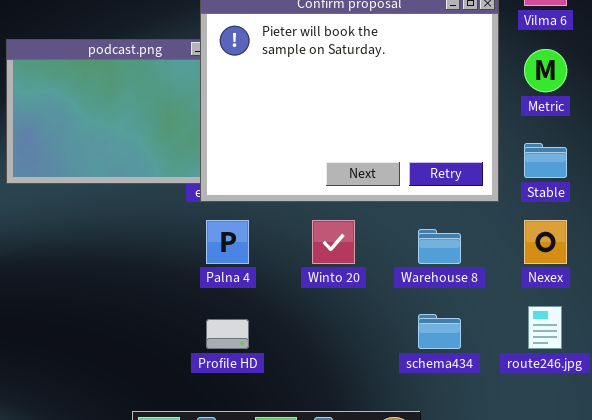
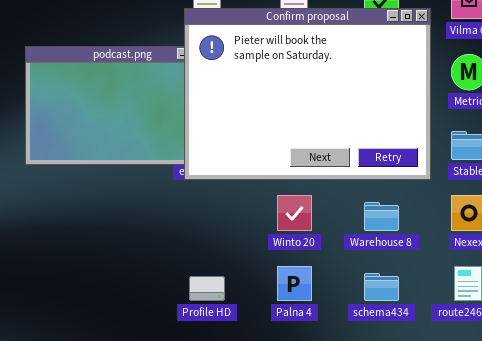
Palna 4: [206,220,249,264] -> [277,266,312,301], moved

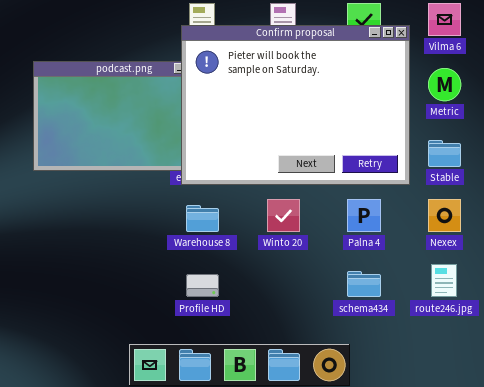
Warehouse 8: [364,202,399,231] -> [186,205,219,232], moved
Palna 4: [277,266,312,301] -> [347,199,381,232], moved

